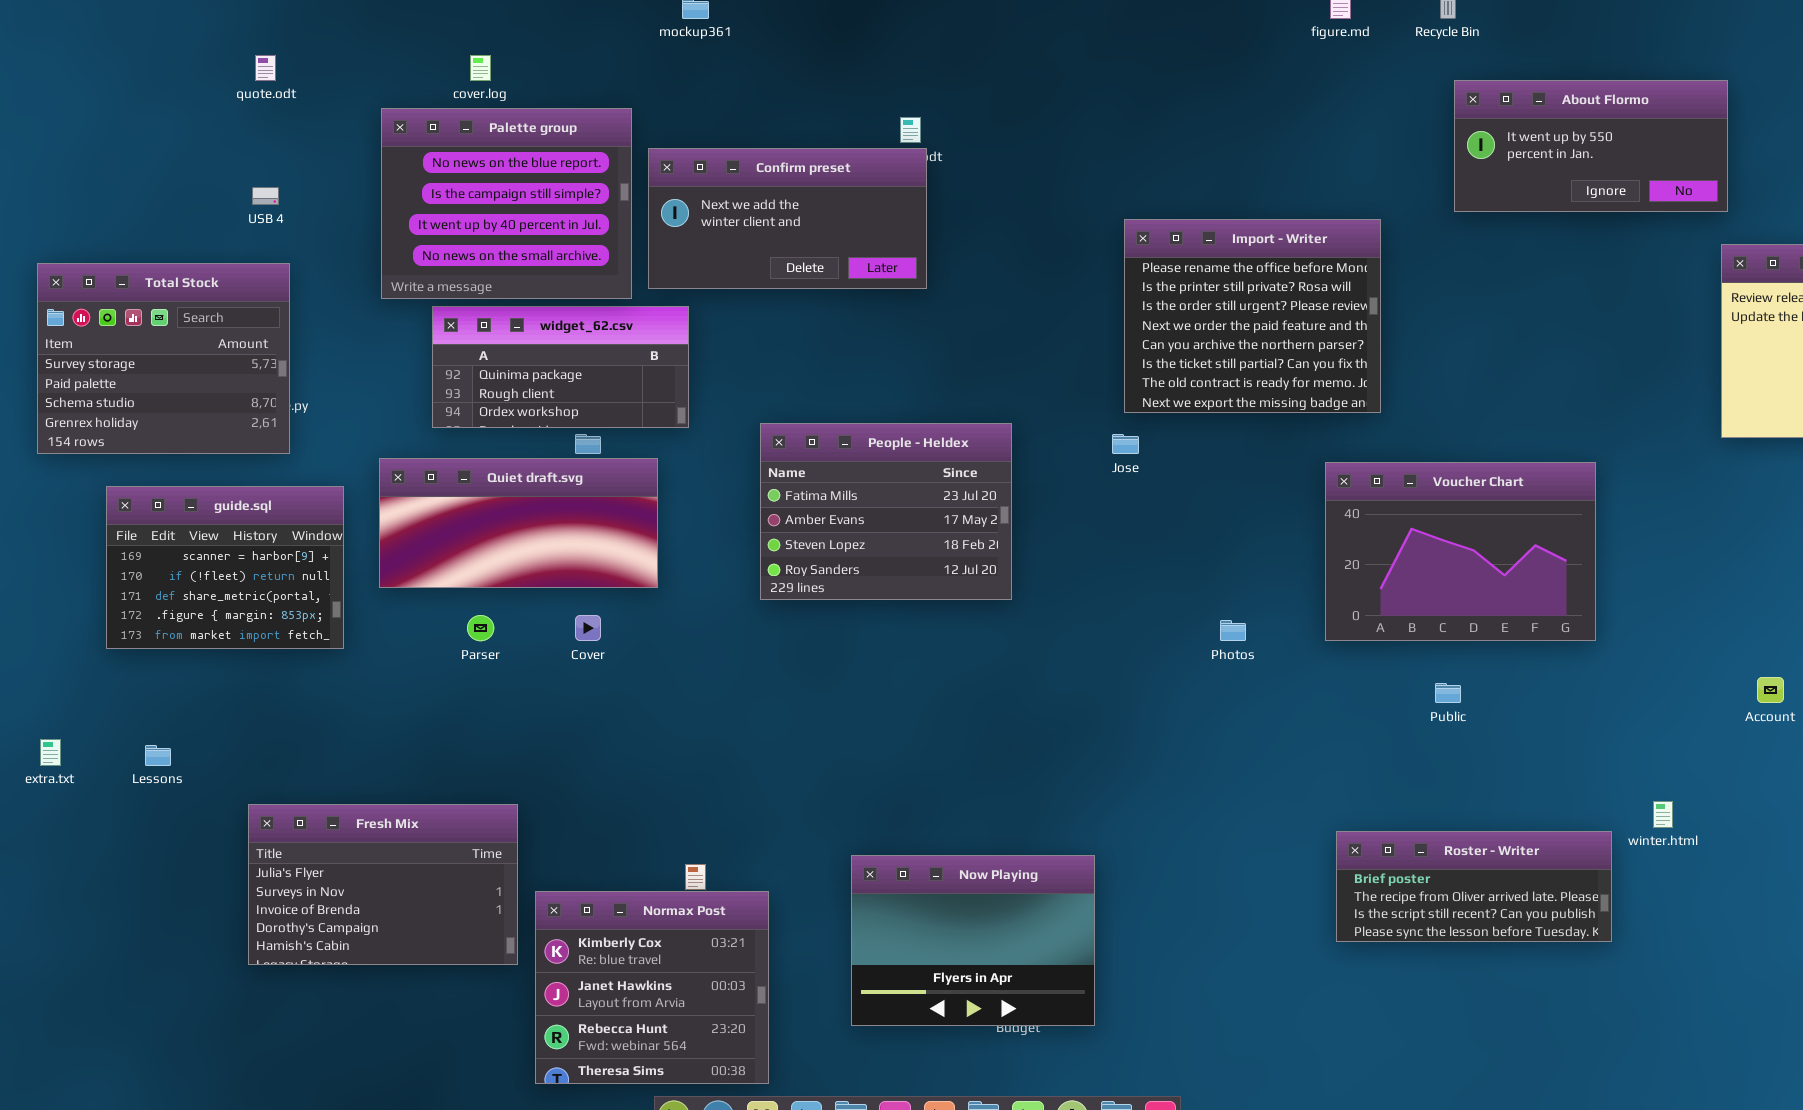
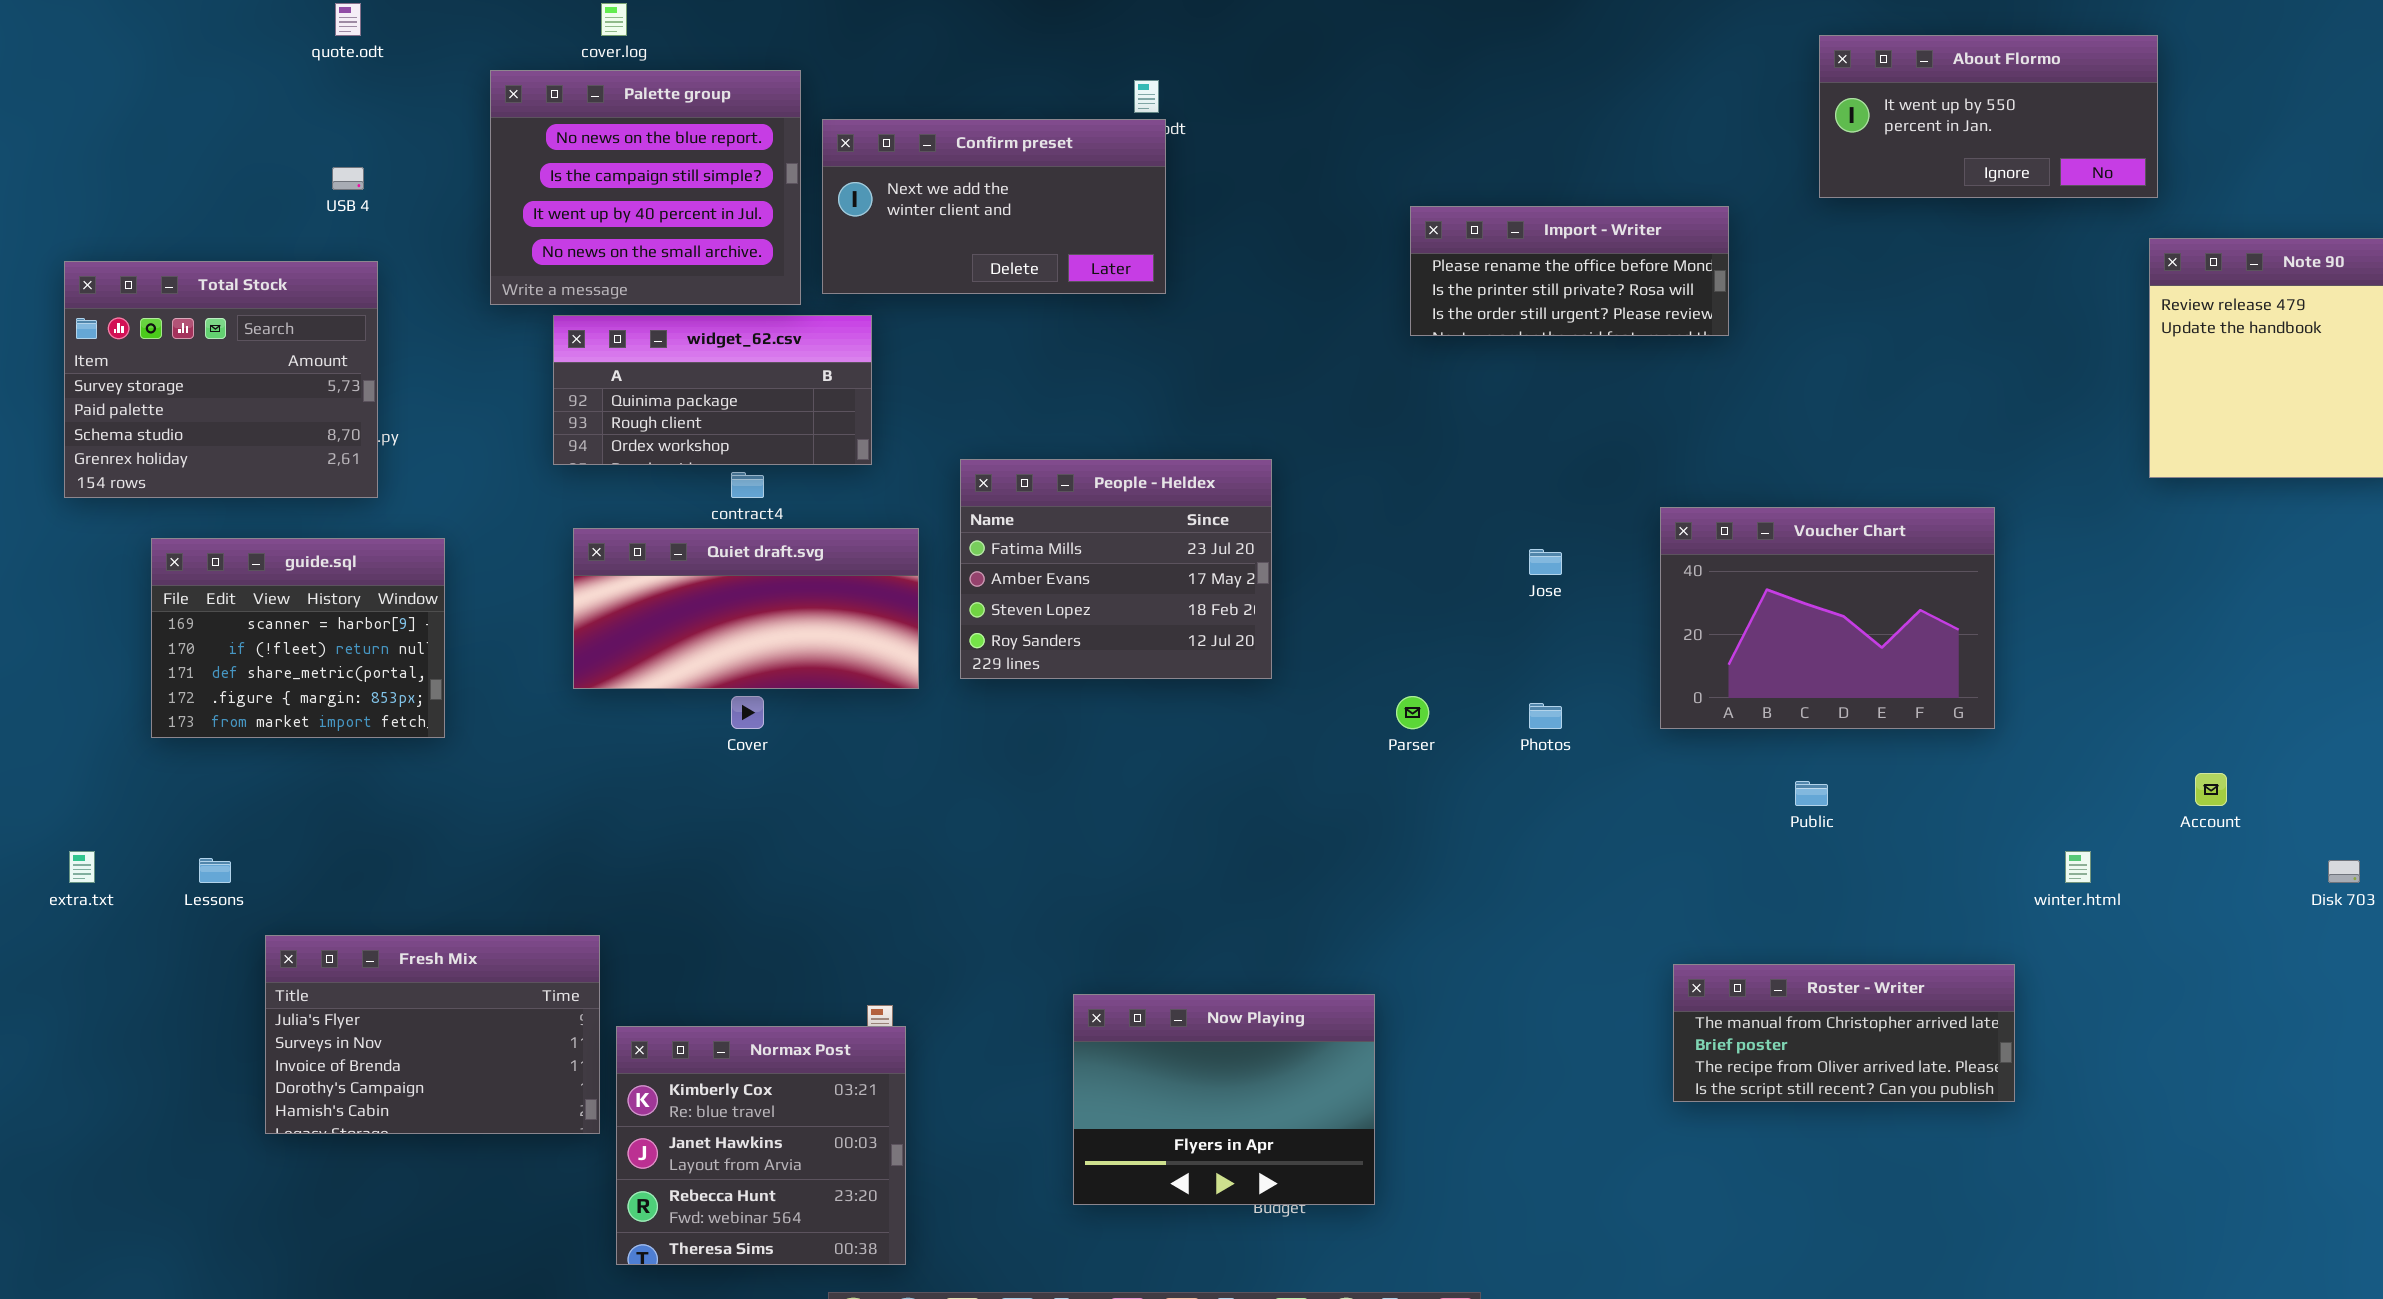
Import - Writer: [1124,219,1381,413] -> [1410,206,1729,336], resized
Jose: [1112,434,1139,454] -> [1529,549,1562,575], moved
Quiet draft.svg: [379,458,658,588] -> [573,528,919,689], moved
Parser: [467,615,494,641] -> [1396,696,1429,729], moved
winter.html: [1653,801,1673,828] -> [2065,851,2091,883], moved
Fresh Mix: [248,804,518,965] -> [265,935,600,1134], moved
Roster - Writer: [1336,831,1612,942] -> [1673,964,2015,1102], scrolled up 1 row
Normax Post: [535,891,769,1084] -> [616,1026,906,1265], moved

